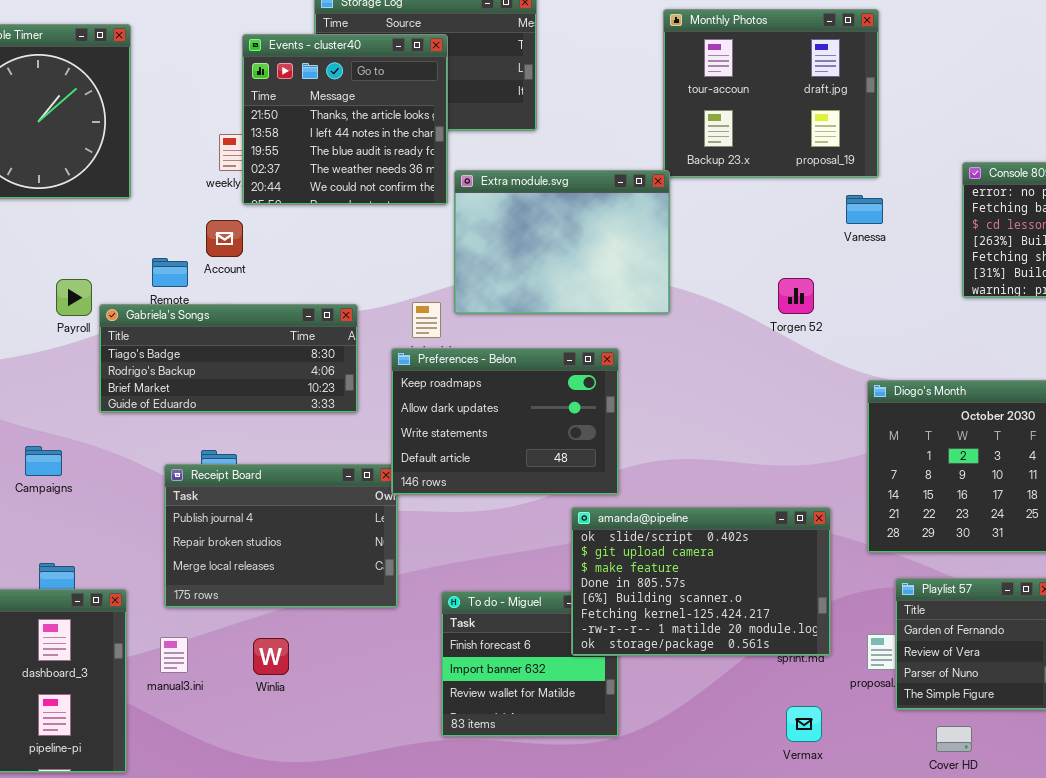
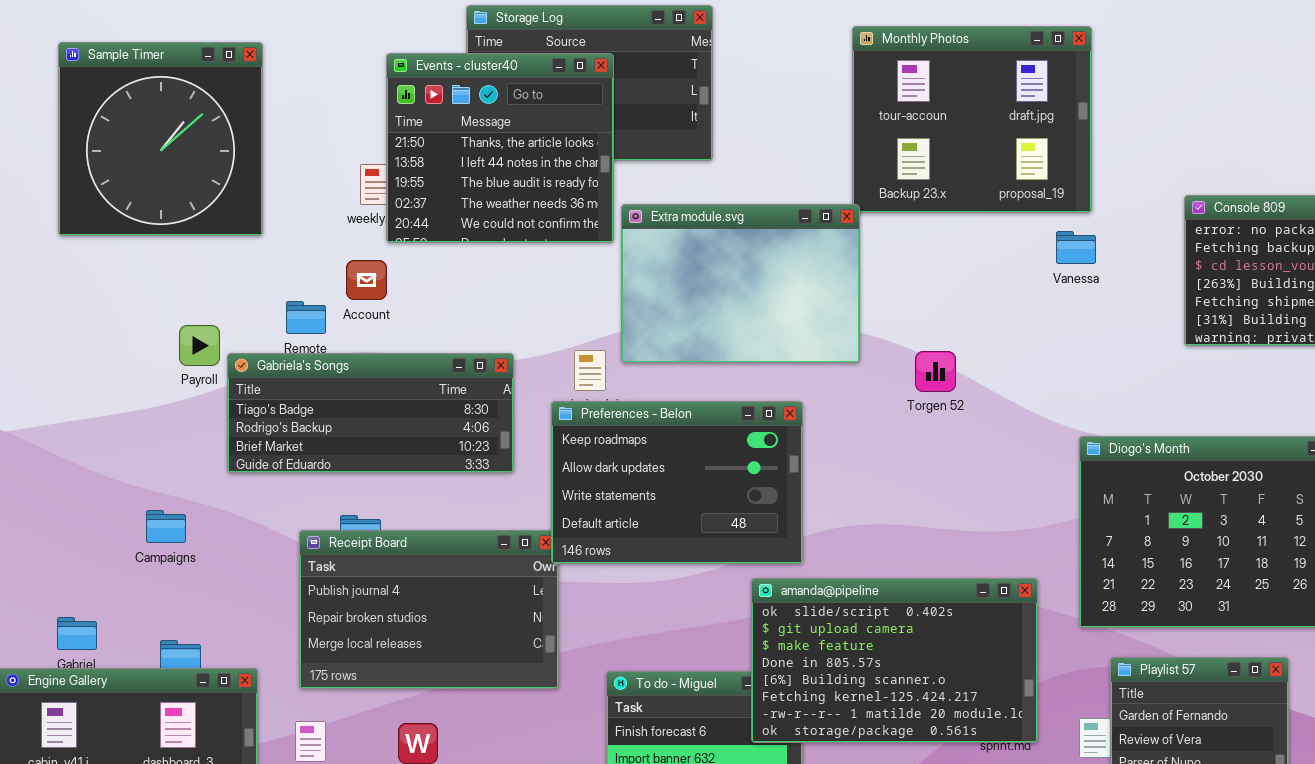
Torgen 52: [778,278,814,314] -> [915,351,956,392], moved

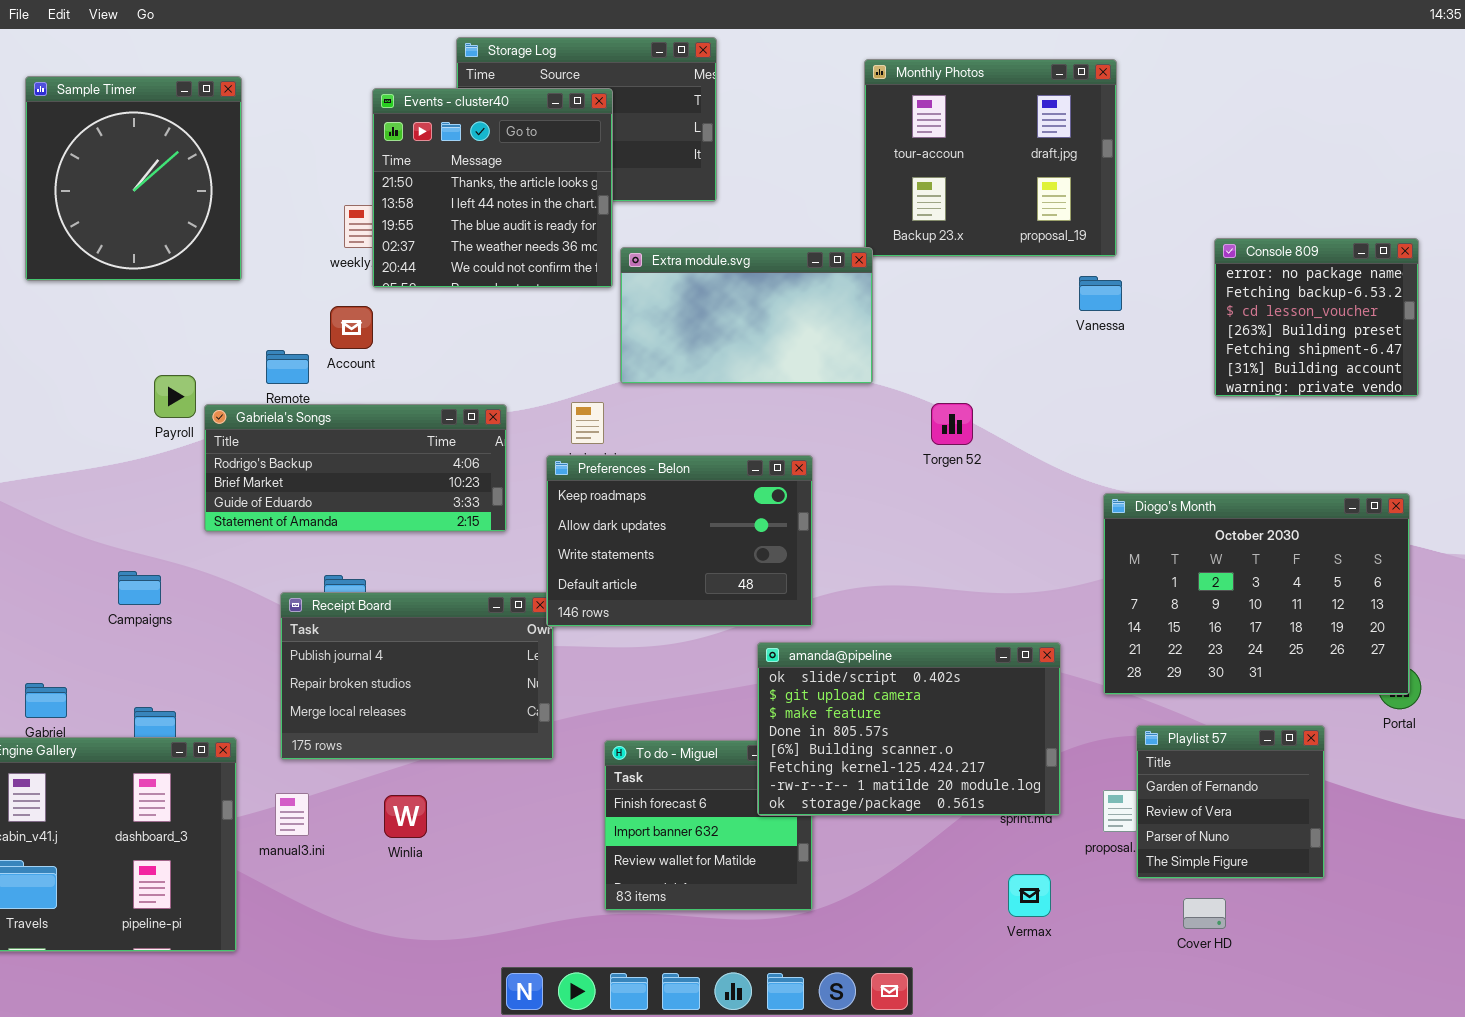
Extra module.svg: [621,204,860,363] -> [620,247,873,384], resized
Gabriela's Songs: [227,353,514,473] -> [204,404,507,532], scrolled down 1 row

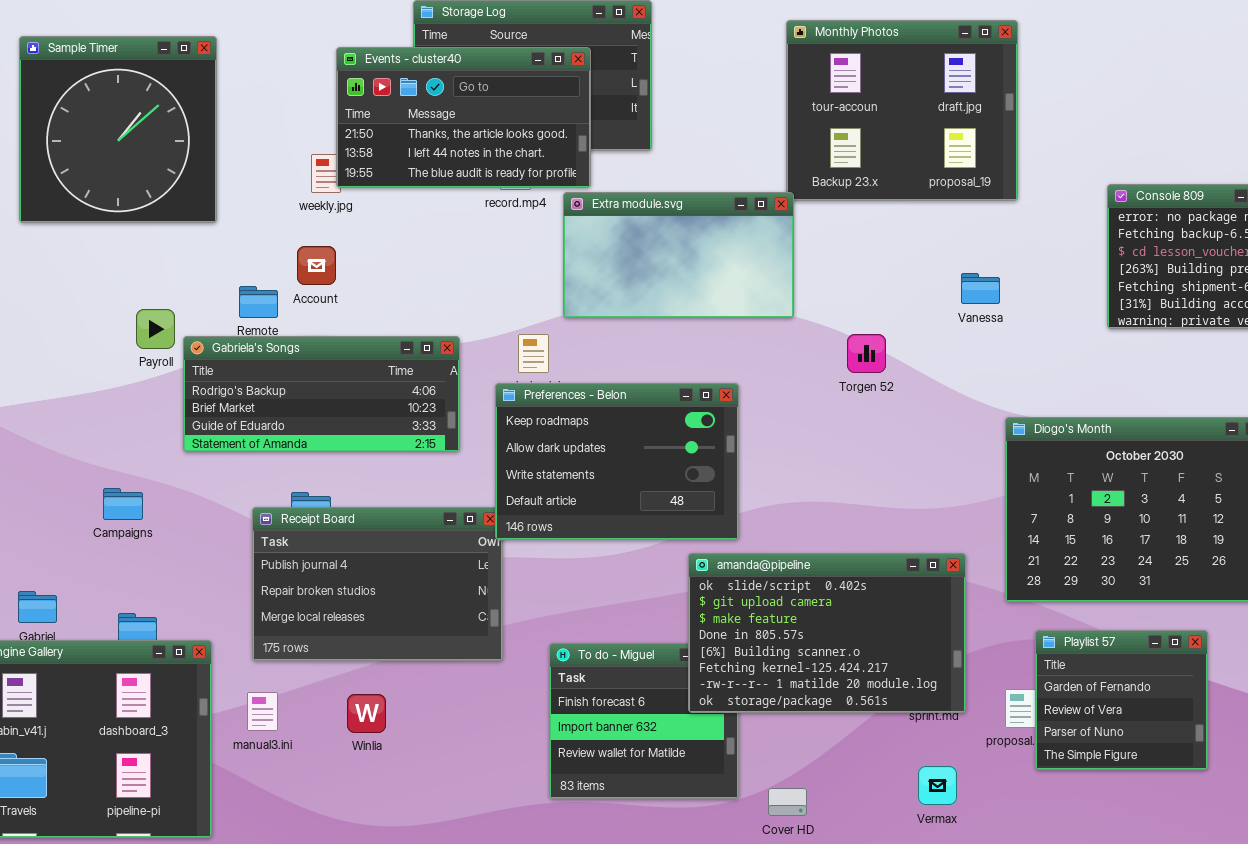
Events - cluster40: [372,88,613,288] -> [336,47,591,188], resized
Vanessa: [1079,276,1122,311] -> [961,273,1000,304], moved
Cover HD: [1183,898,1226,929] -> [768,788,807,816], moved

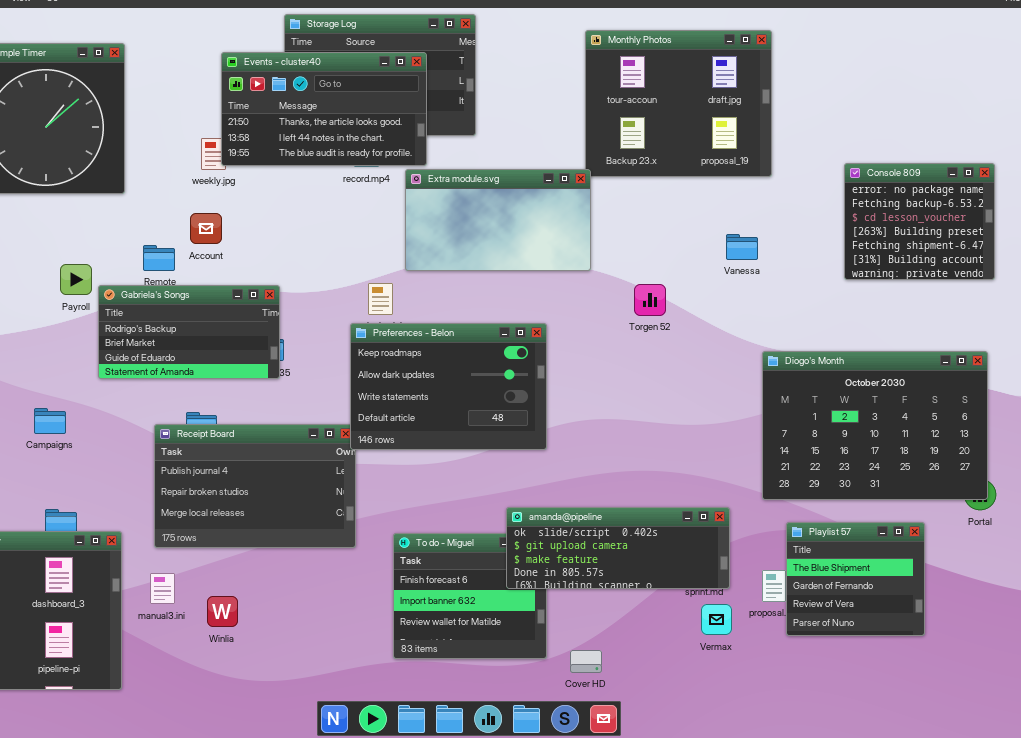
Gabriela's Songs: [183,336,460,452] -> [98,285,280,379], resized
amanda@pipeline: [688,553,966,713] -> [506,507,730,589], resized
Playlist 57: [1035,630,1208,770] -> [786,522,925,636], scrolled up 1 row
Winlia: [347,694,386,733] -> [207,596,238,627], moved
Vermax: [918,766,957,805] -> [701,604,732,635], moved

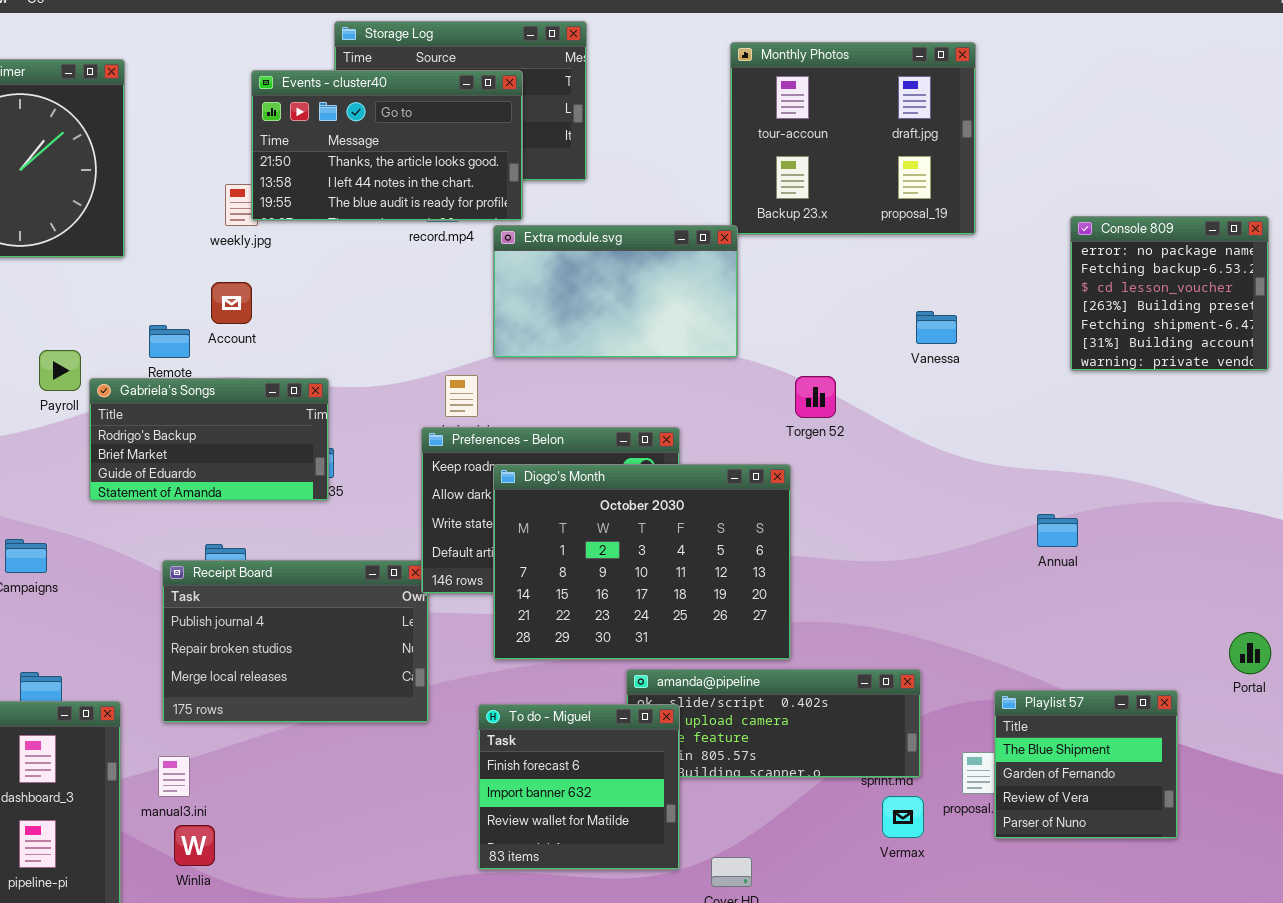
Diogo's Month: [762,351,988,500] -> [493,464,791,660], moved
To do - Miguel: [393,533,547,659] -> [478,704,680,870], raised
Winlia: [207,596,238,627] -> [174,825,215,866], moved

